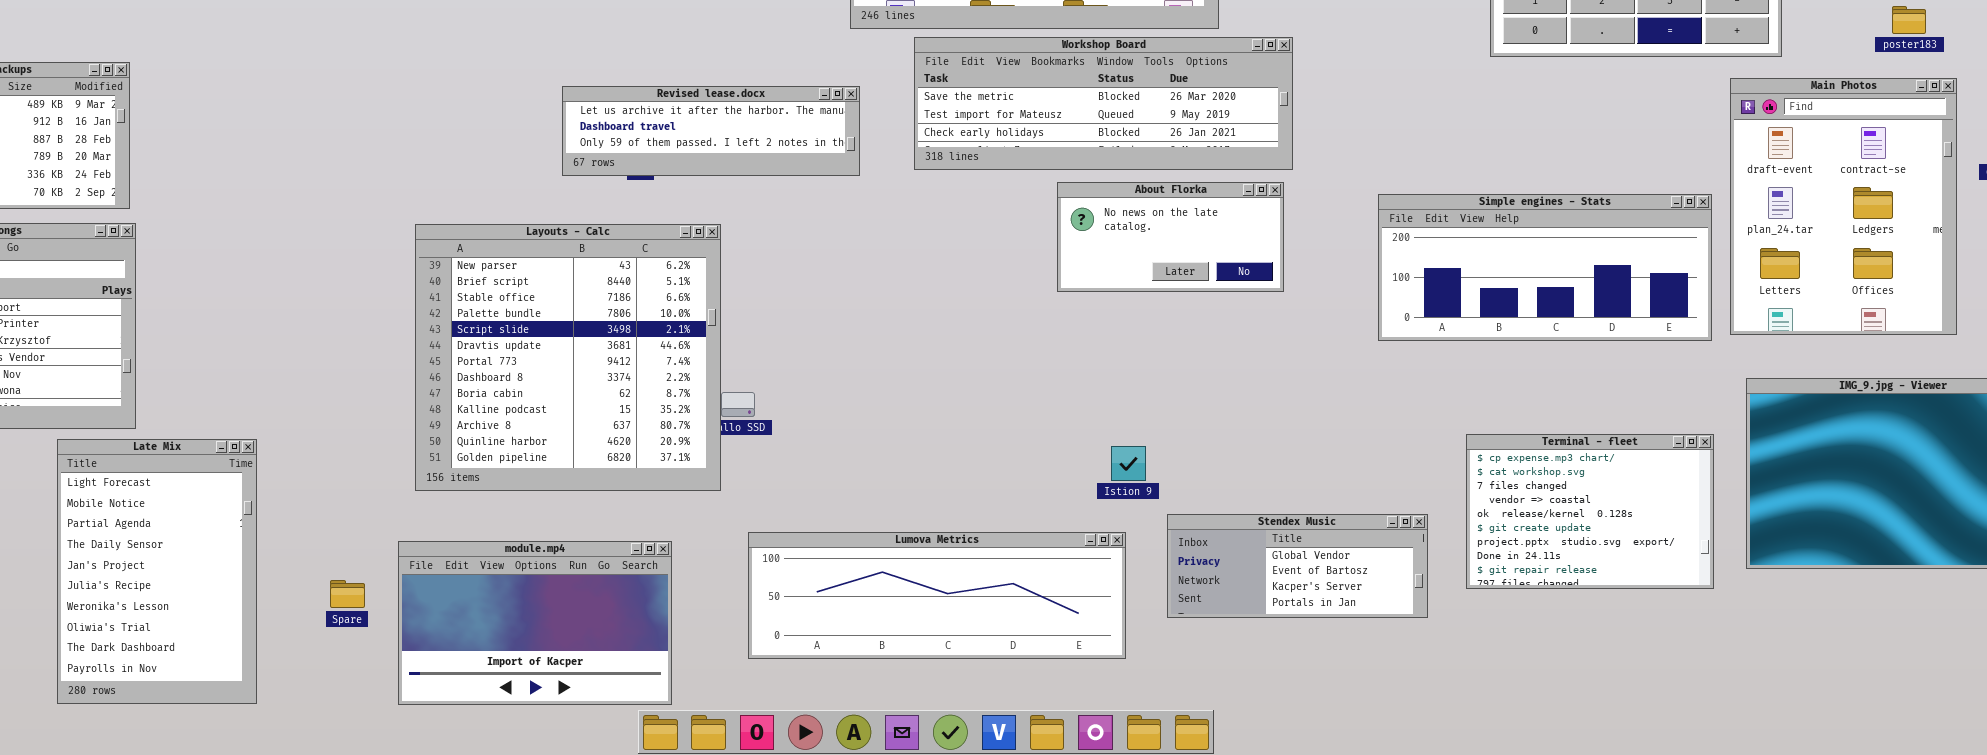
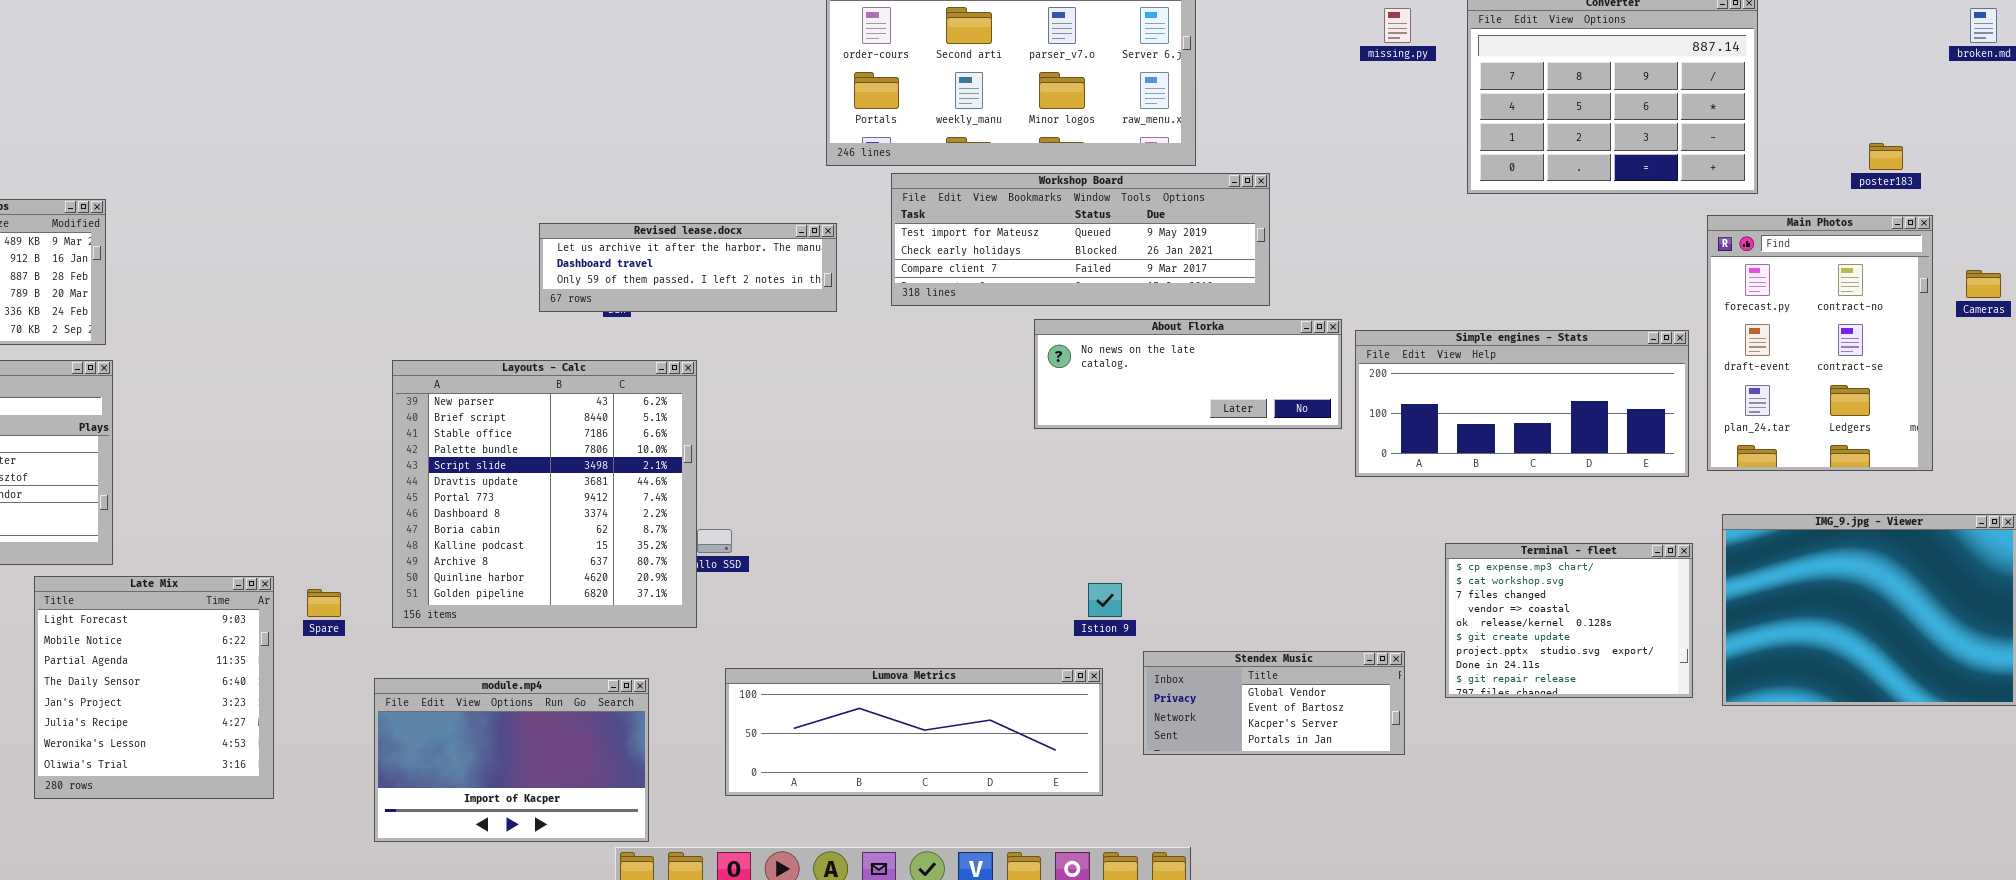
Workshop Board: [914,37,1293,170] -> [891,173,1270,306], scrolled down 1 row
Main Photos: [1730,78,1957,335] -> [1707,215,1933,471], scrolled up 1 row
About Florka: [1057,182,1284,292] -> [1034,319,1342,429], resized
Terminal - fleet: [1466,434,1714,589] -> [1445,543,1693,698], moved
Late Mix: [57,439,257,704] -> [34,576,274,799], resized
Spare: [330,580,365,608] -> [307,589,341,617], moved

